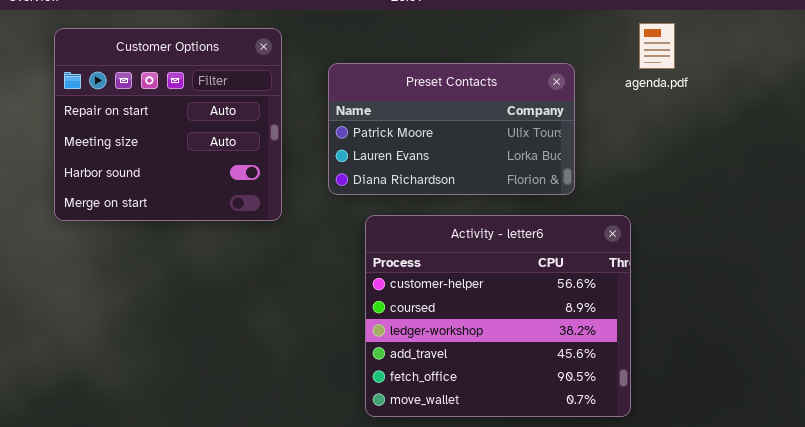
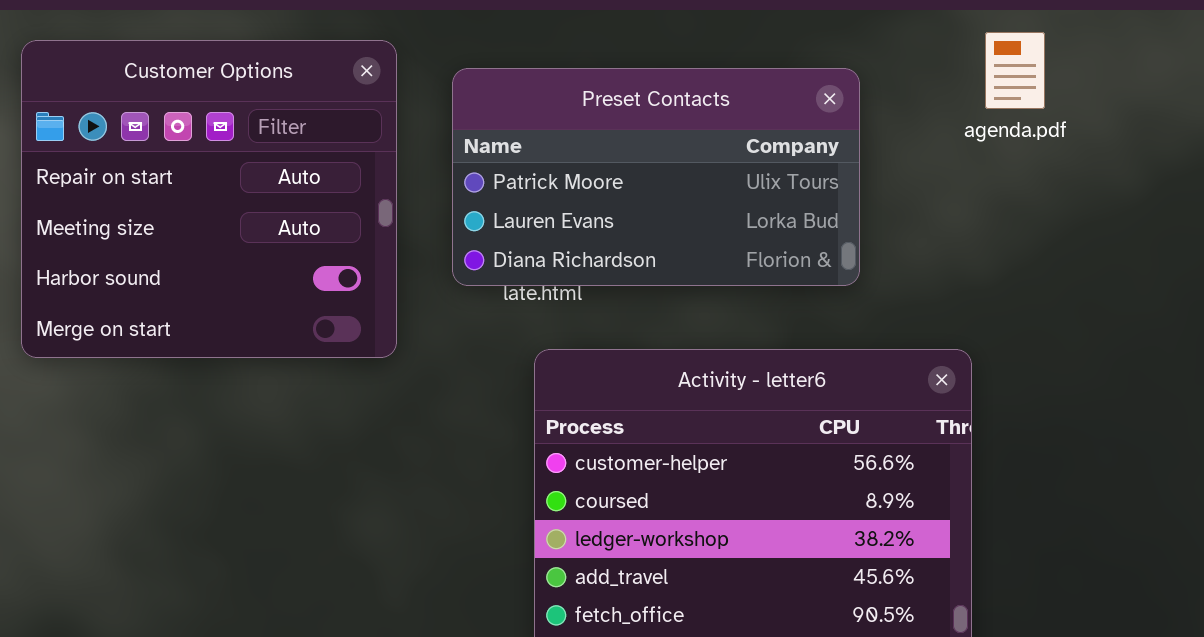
Preset Contacts: [328,63,575,195] -> [452,68,860,286], moved

